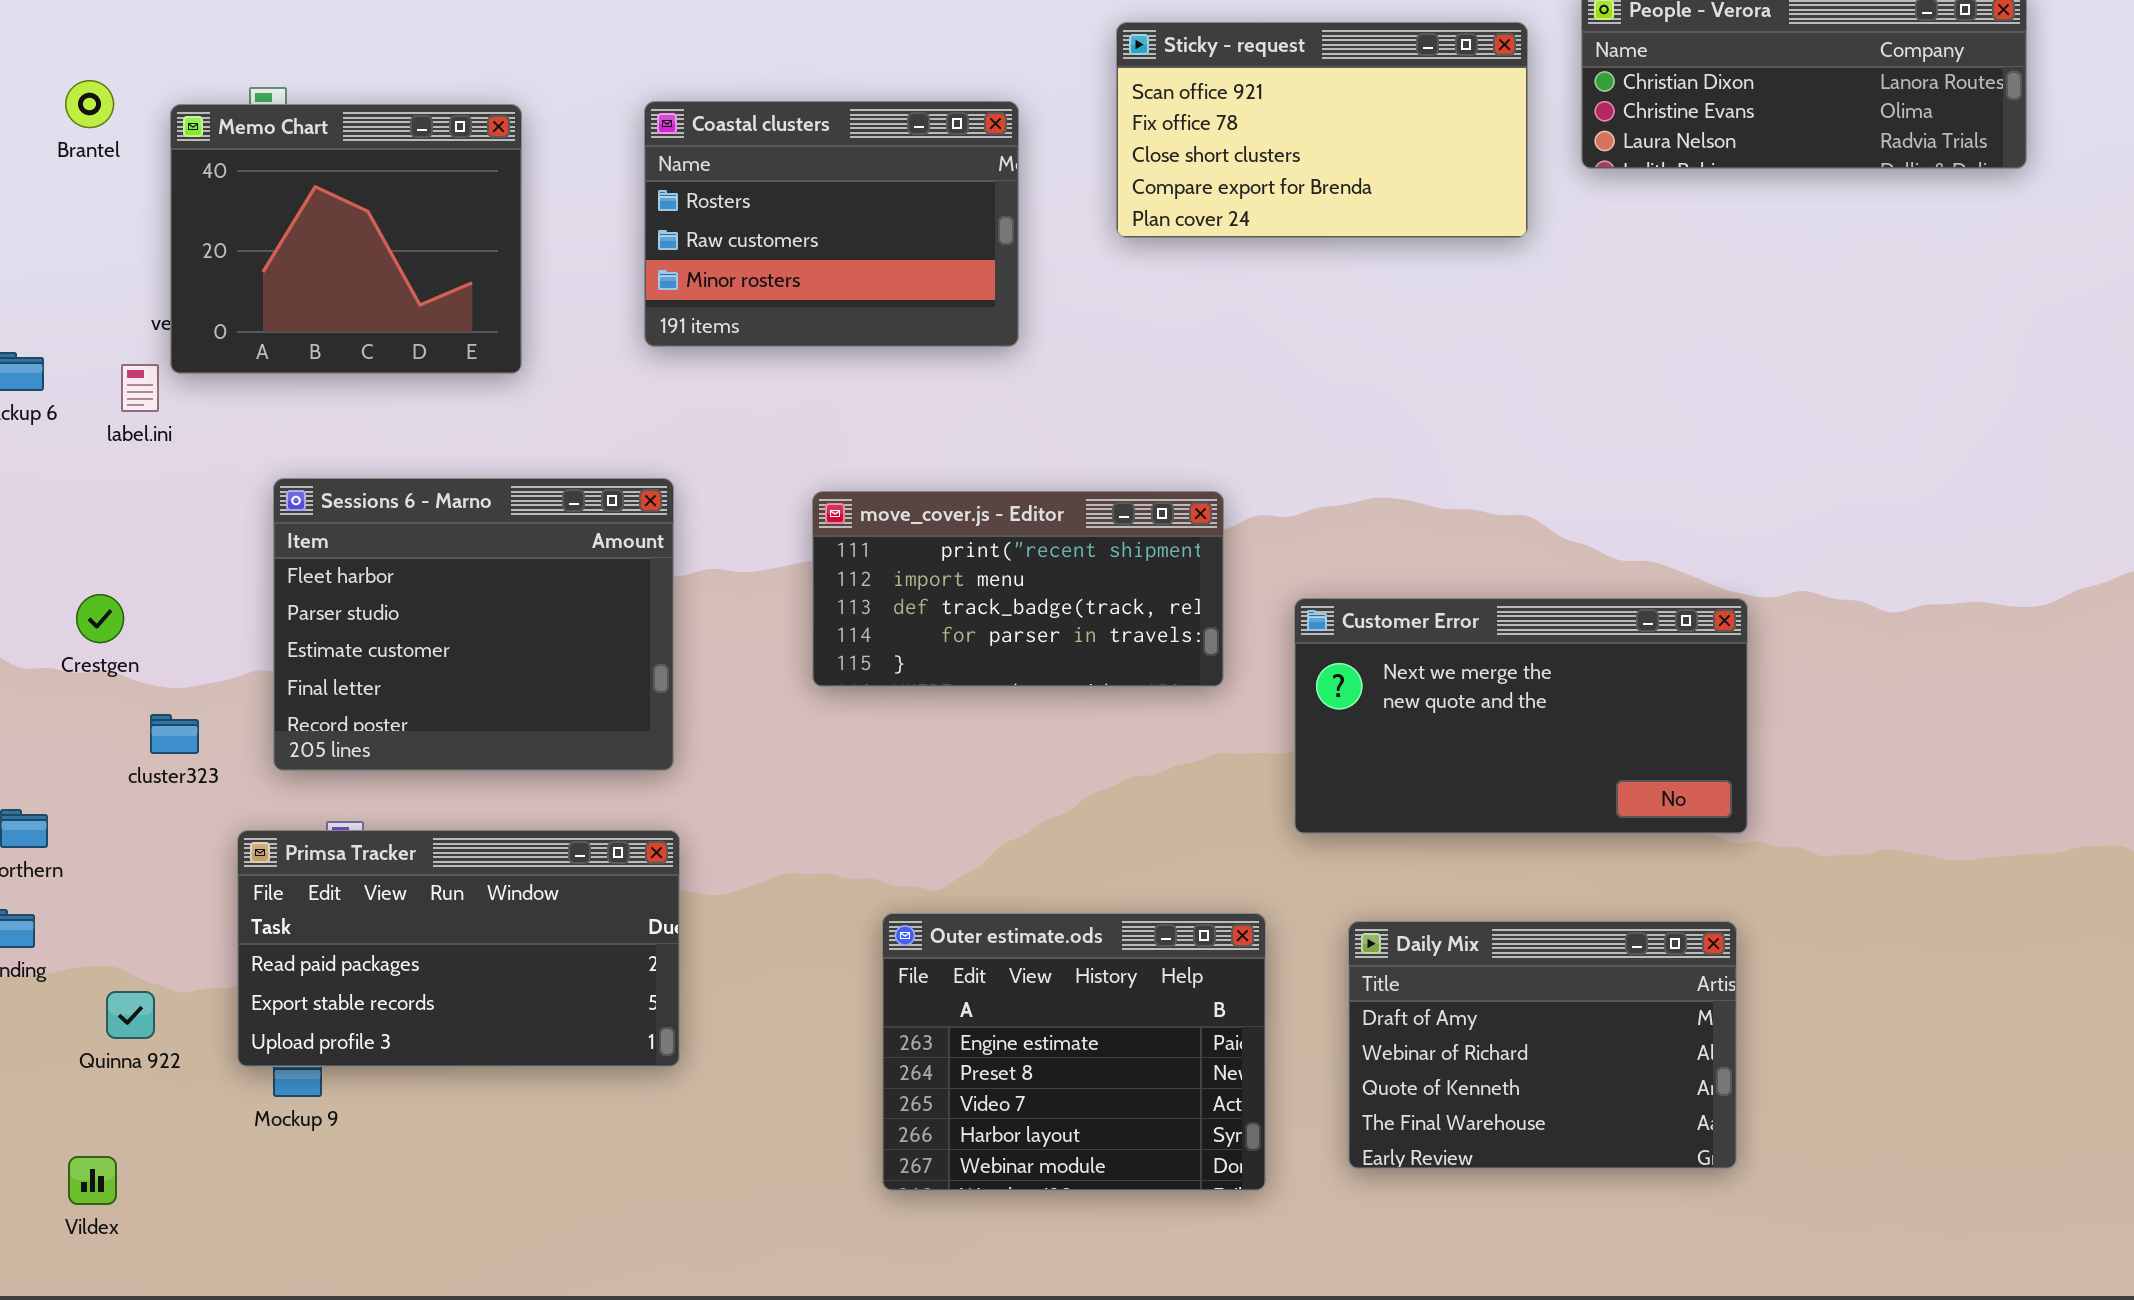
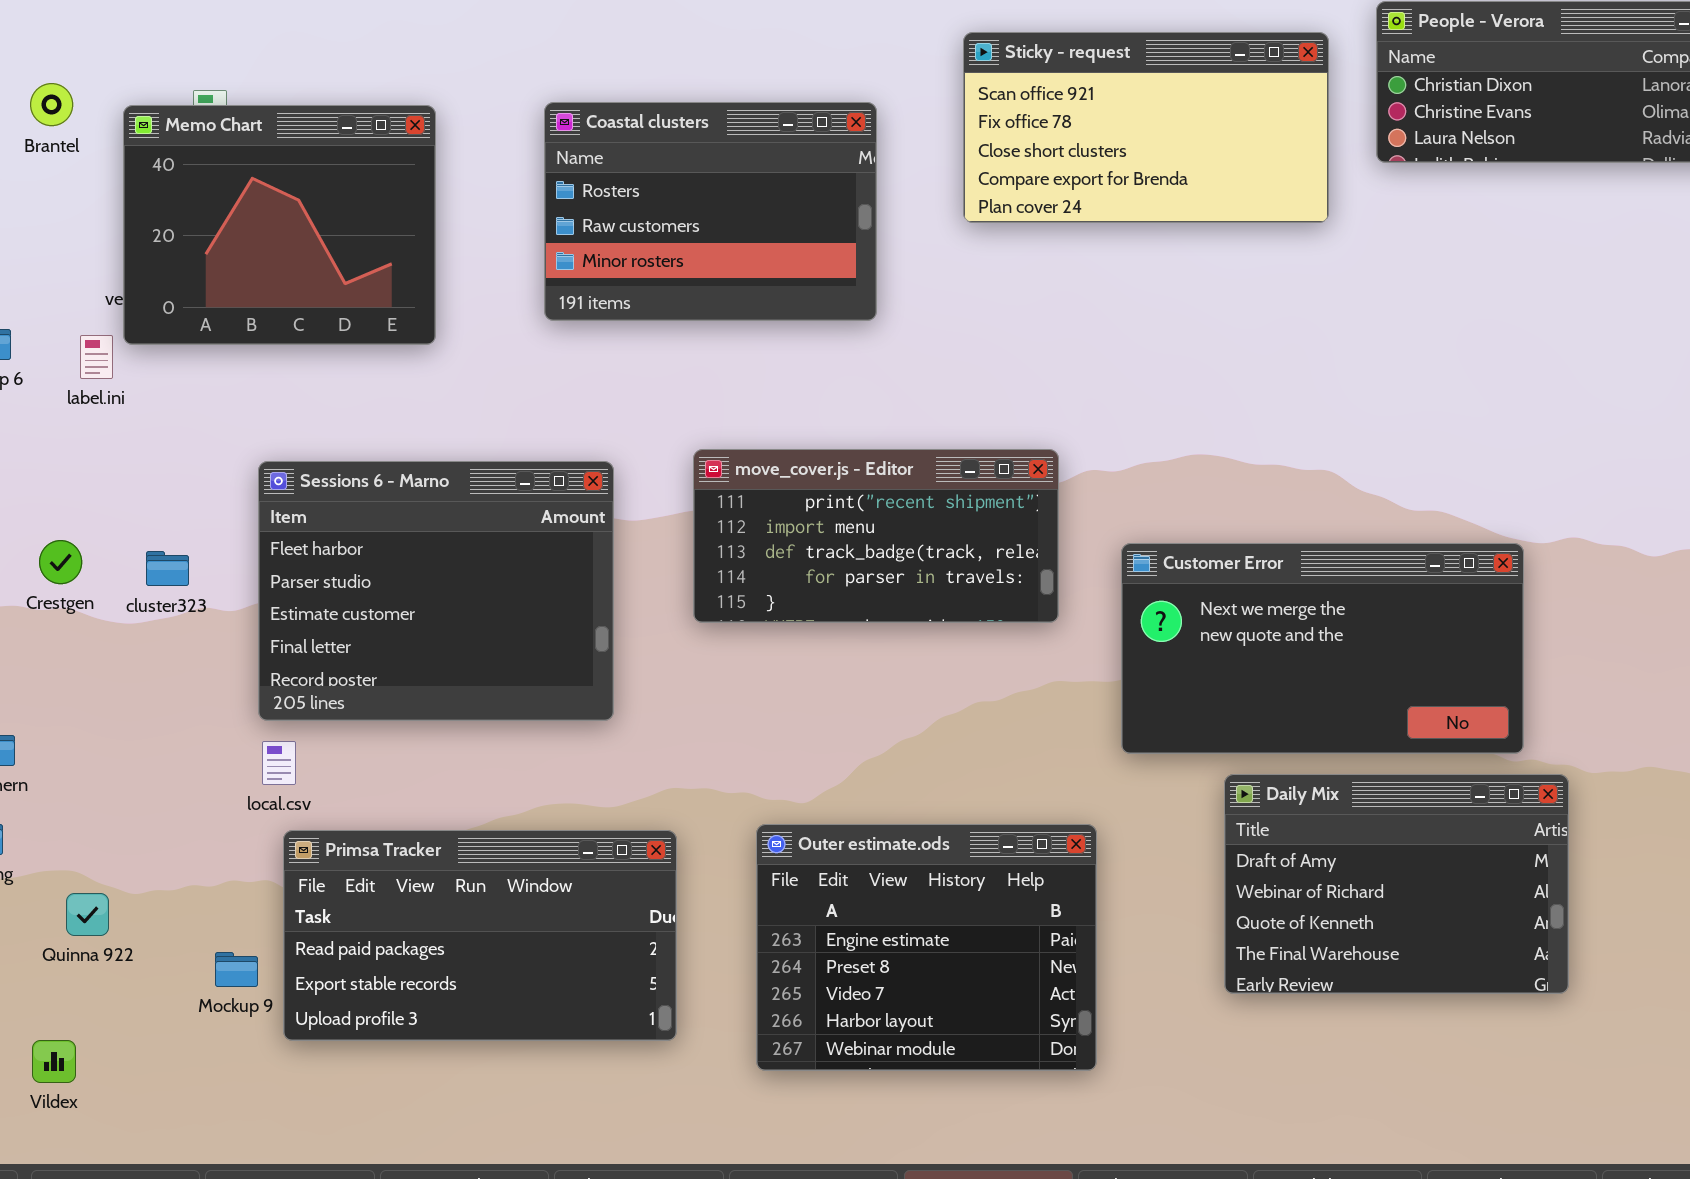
Sessions 6 - Marno: [273,478,674,771] -> [258,461,614,721], moved
cluster323: [150,714,199,754] -> [146,551,189,586], moved
Primsa Tracker: [237,830,680,1067] -> [283,830,677,1041], moved
Daily Mix: [1348,921,1737,1169] -> [1224,774,1569,994], moved

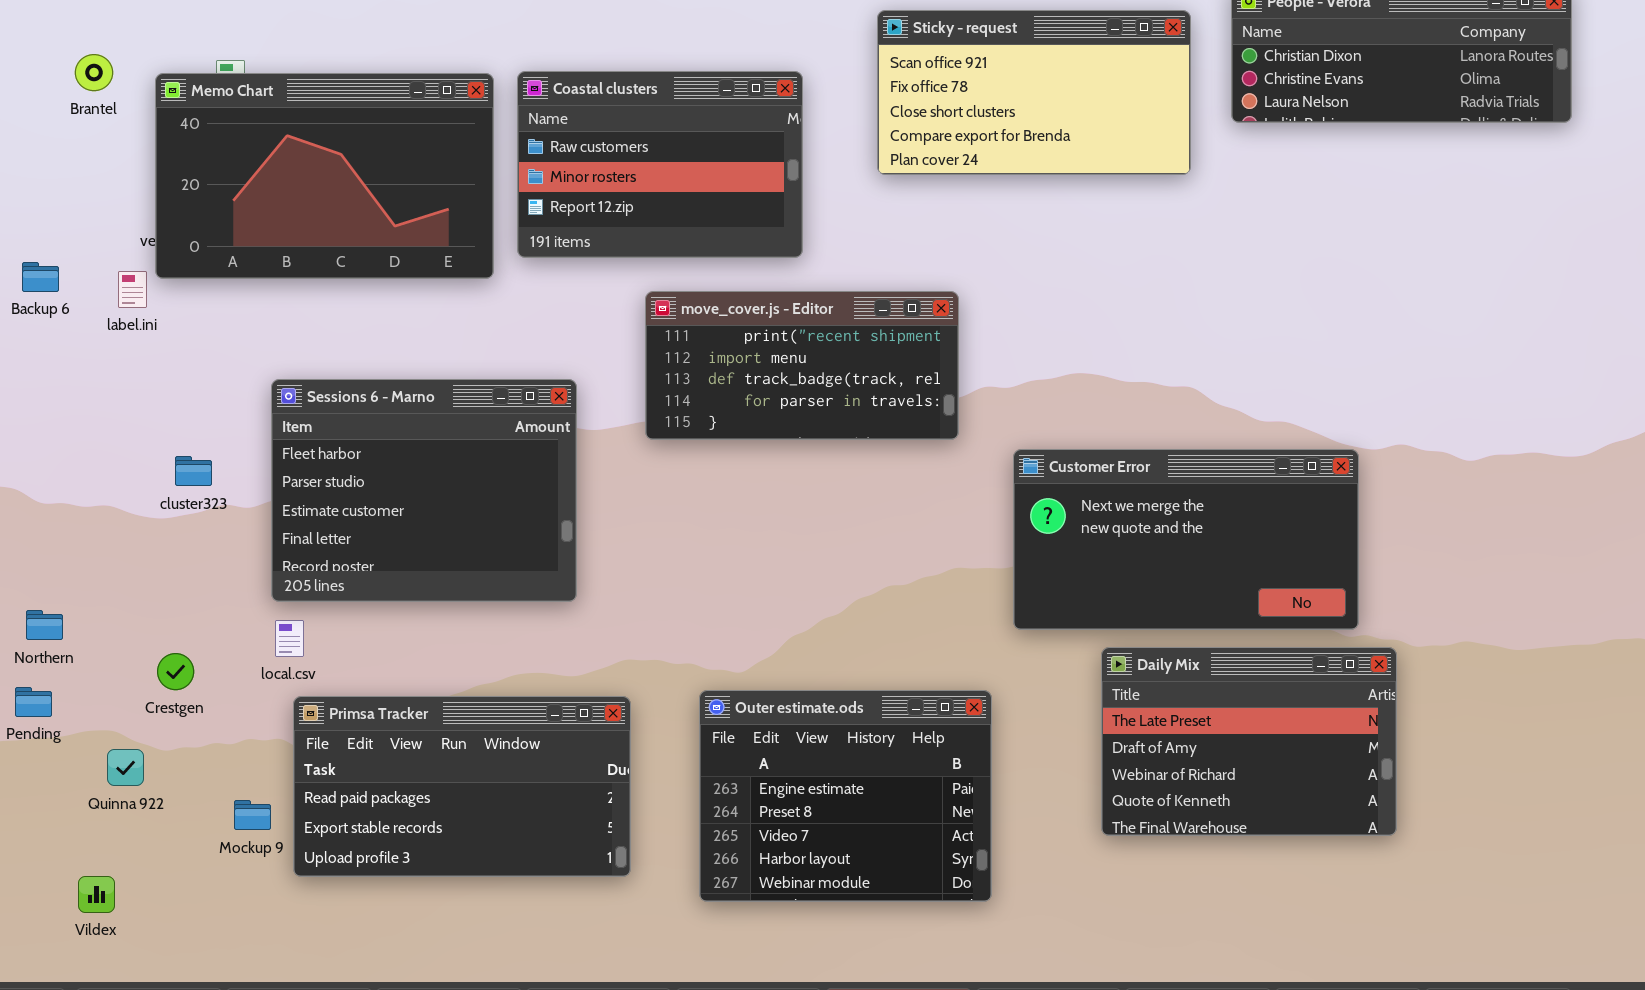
Coastal clusters: [544,102,877,321] -> [517,71,803,258], scrolled down 1 row
Memo Chart: [123,105,436,345] -> [155,73,494,279], resized
move_cover.js - Editor: [693,449,1059,623] -> [645,291,959,440], moved
Crestgen: [39,540,82,584] -> [157,653,194,690], moved
Daily Mix: [1224,774,1569,994] -> [1101,647,1397,836], scrolled up 1 row

